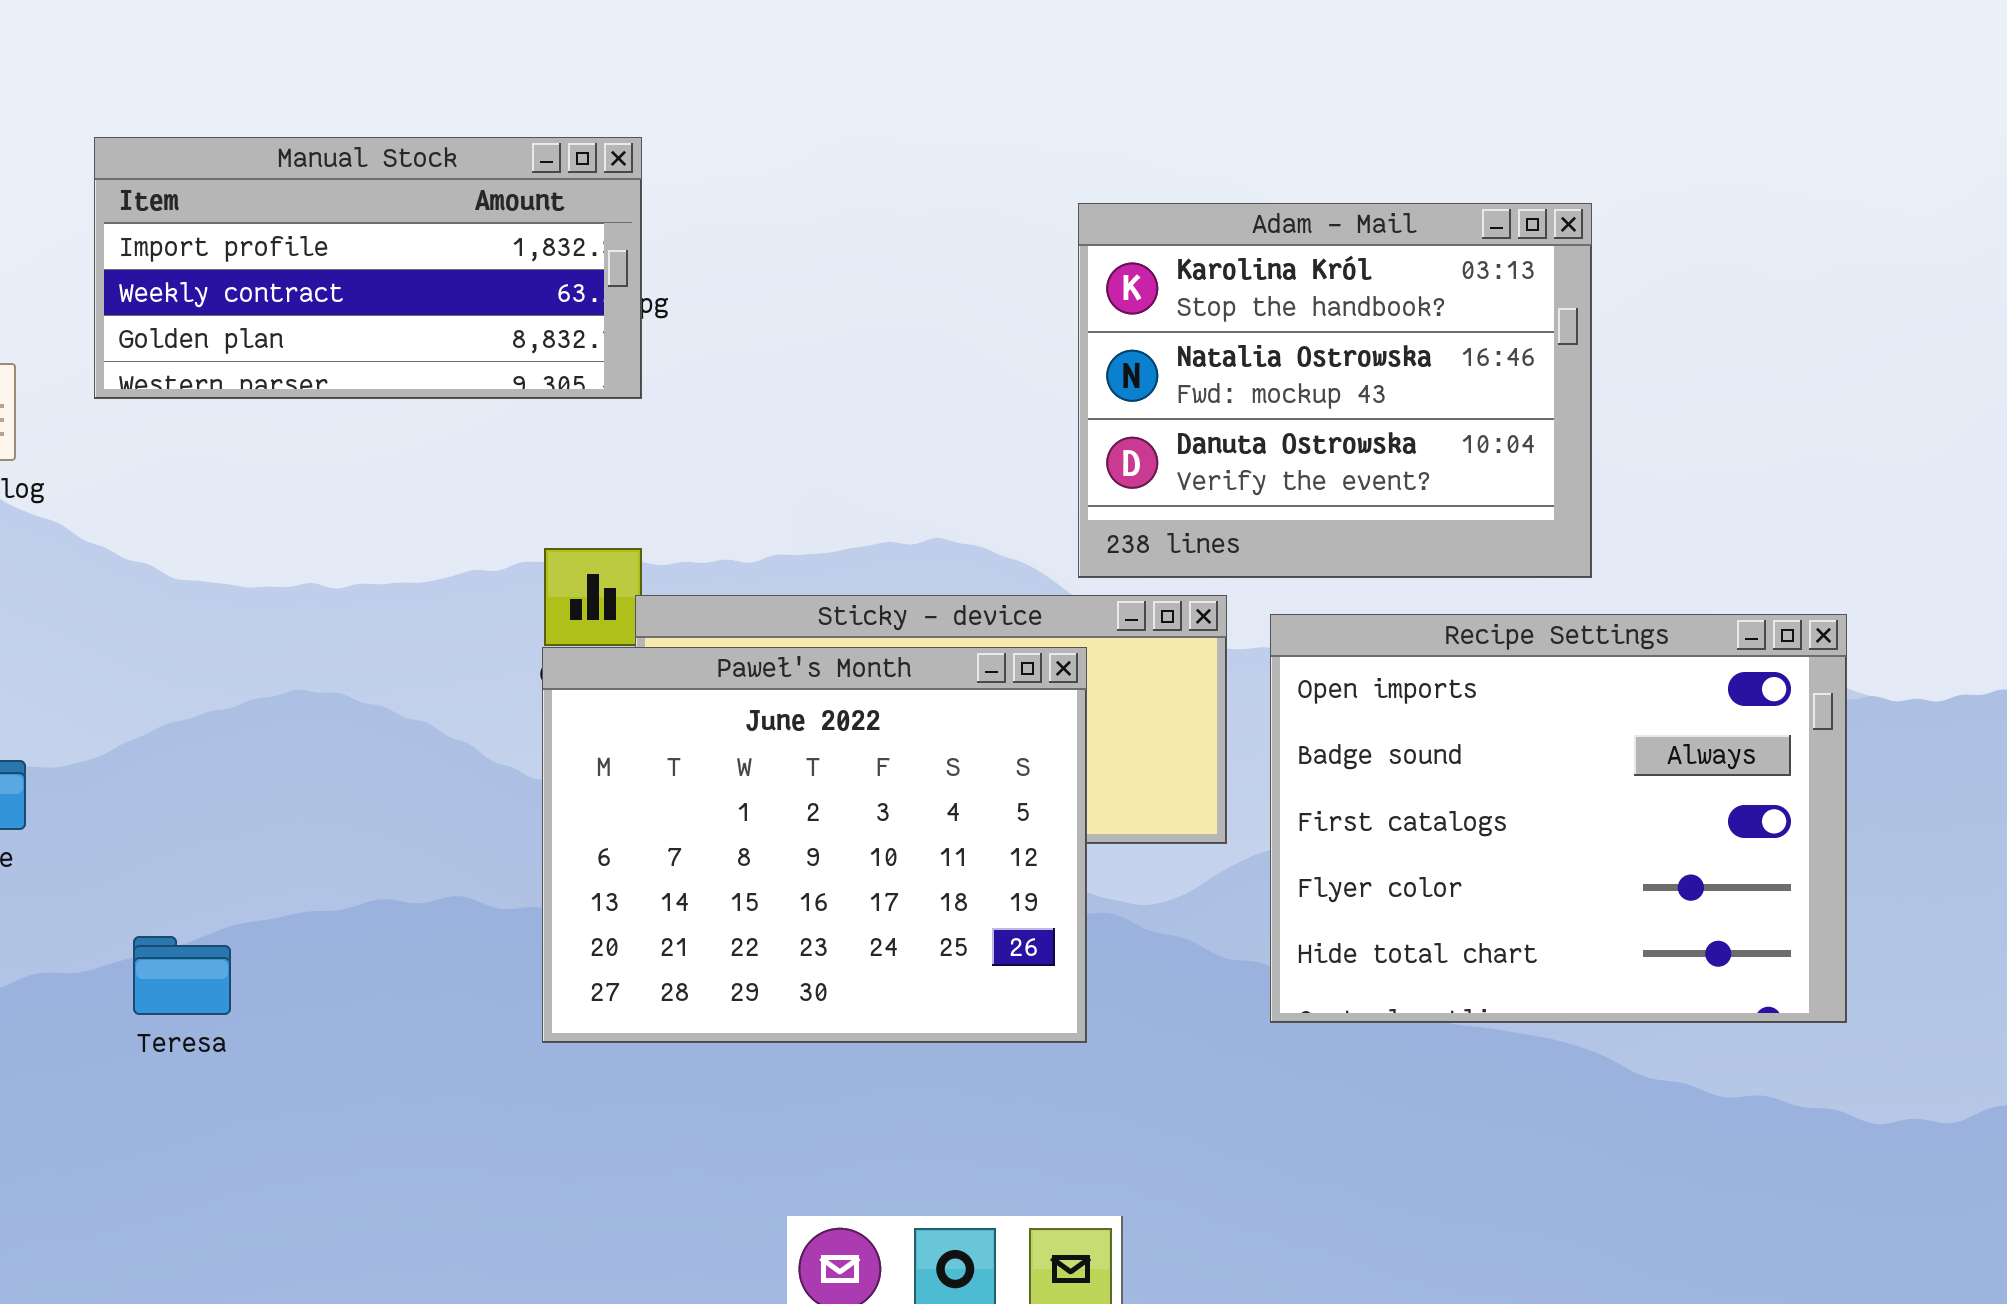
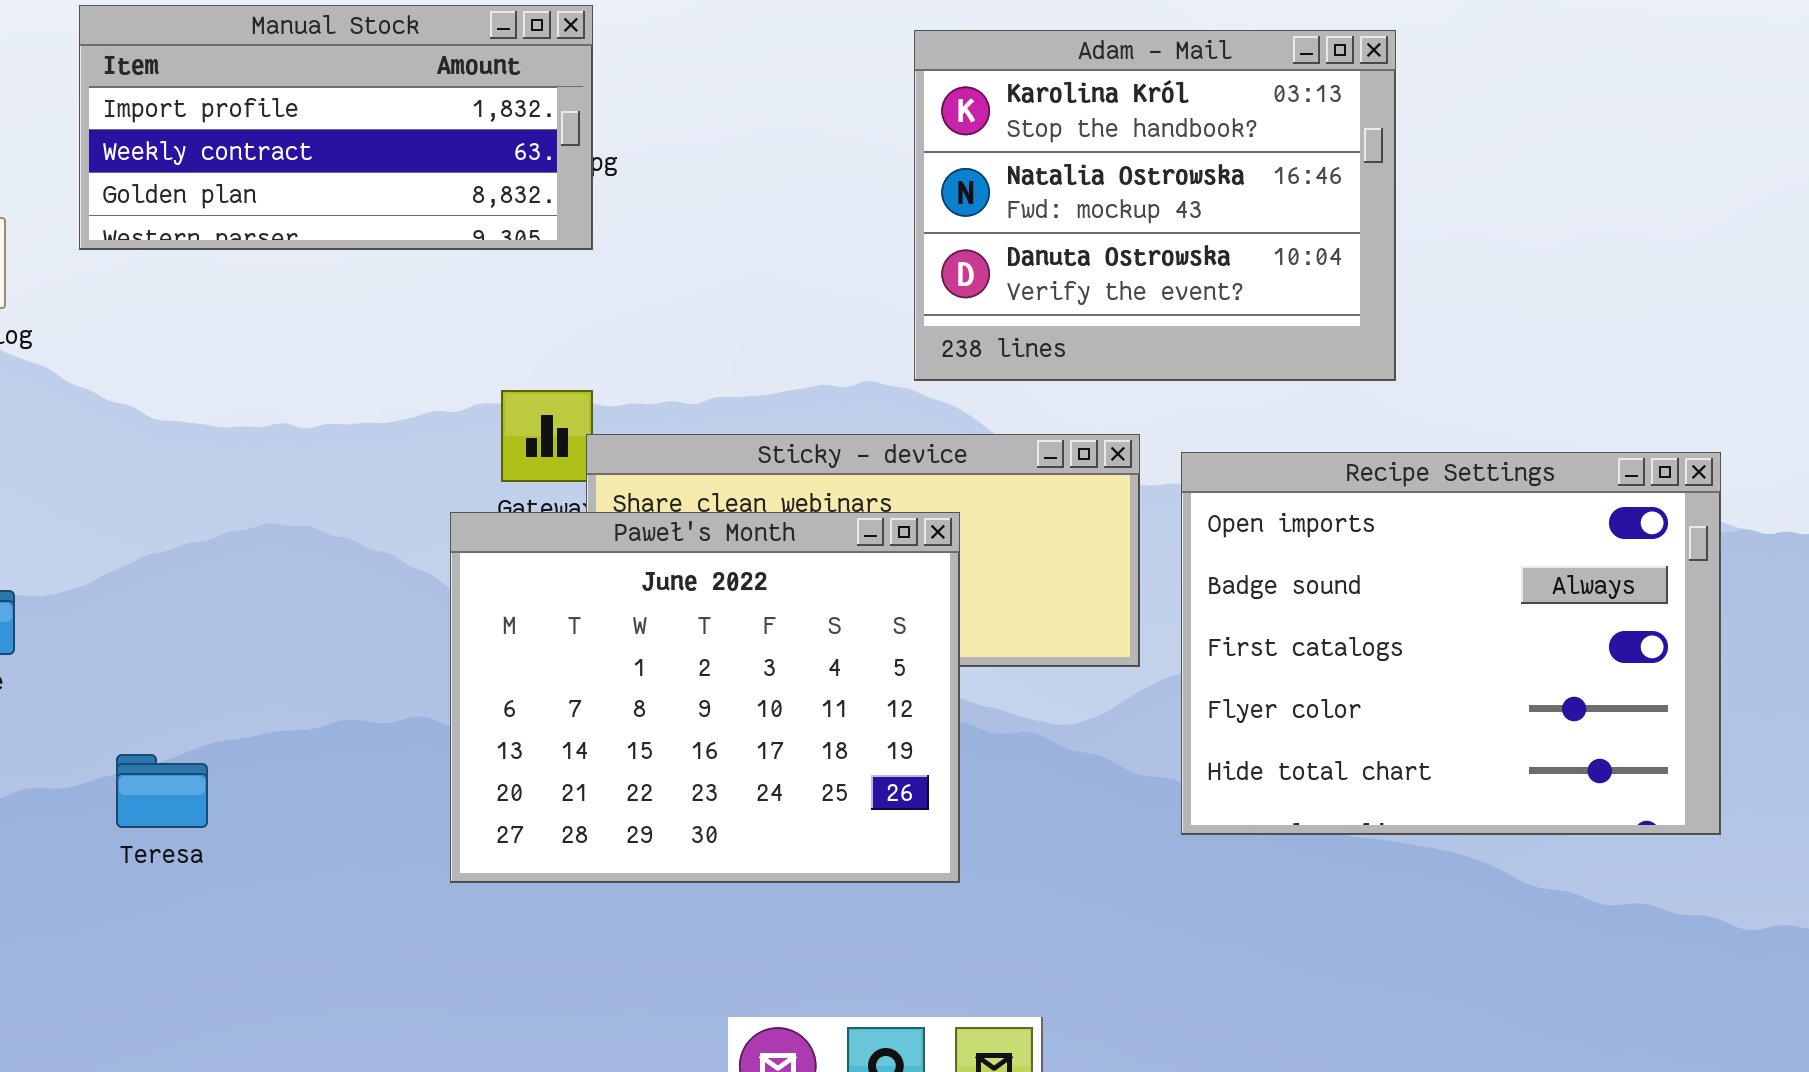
Adam - Mail: [1078,203,1592,578] -> [914,30,1396,381], moved
Paweł's Month: [542,647,1087,1043] -> [450,512,960,883], moved

